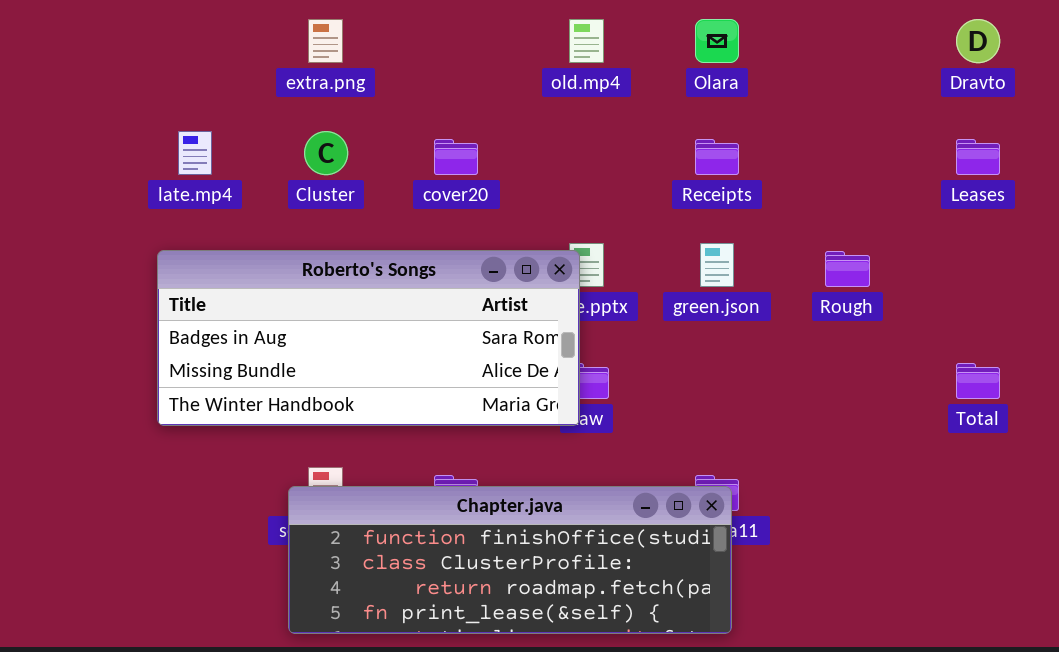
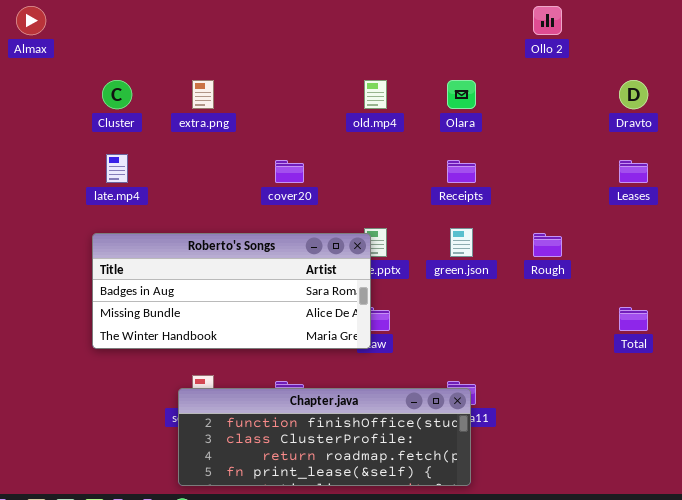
Cluster: [304,131,348,175] -> [102,80,132,109], moved

